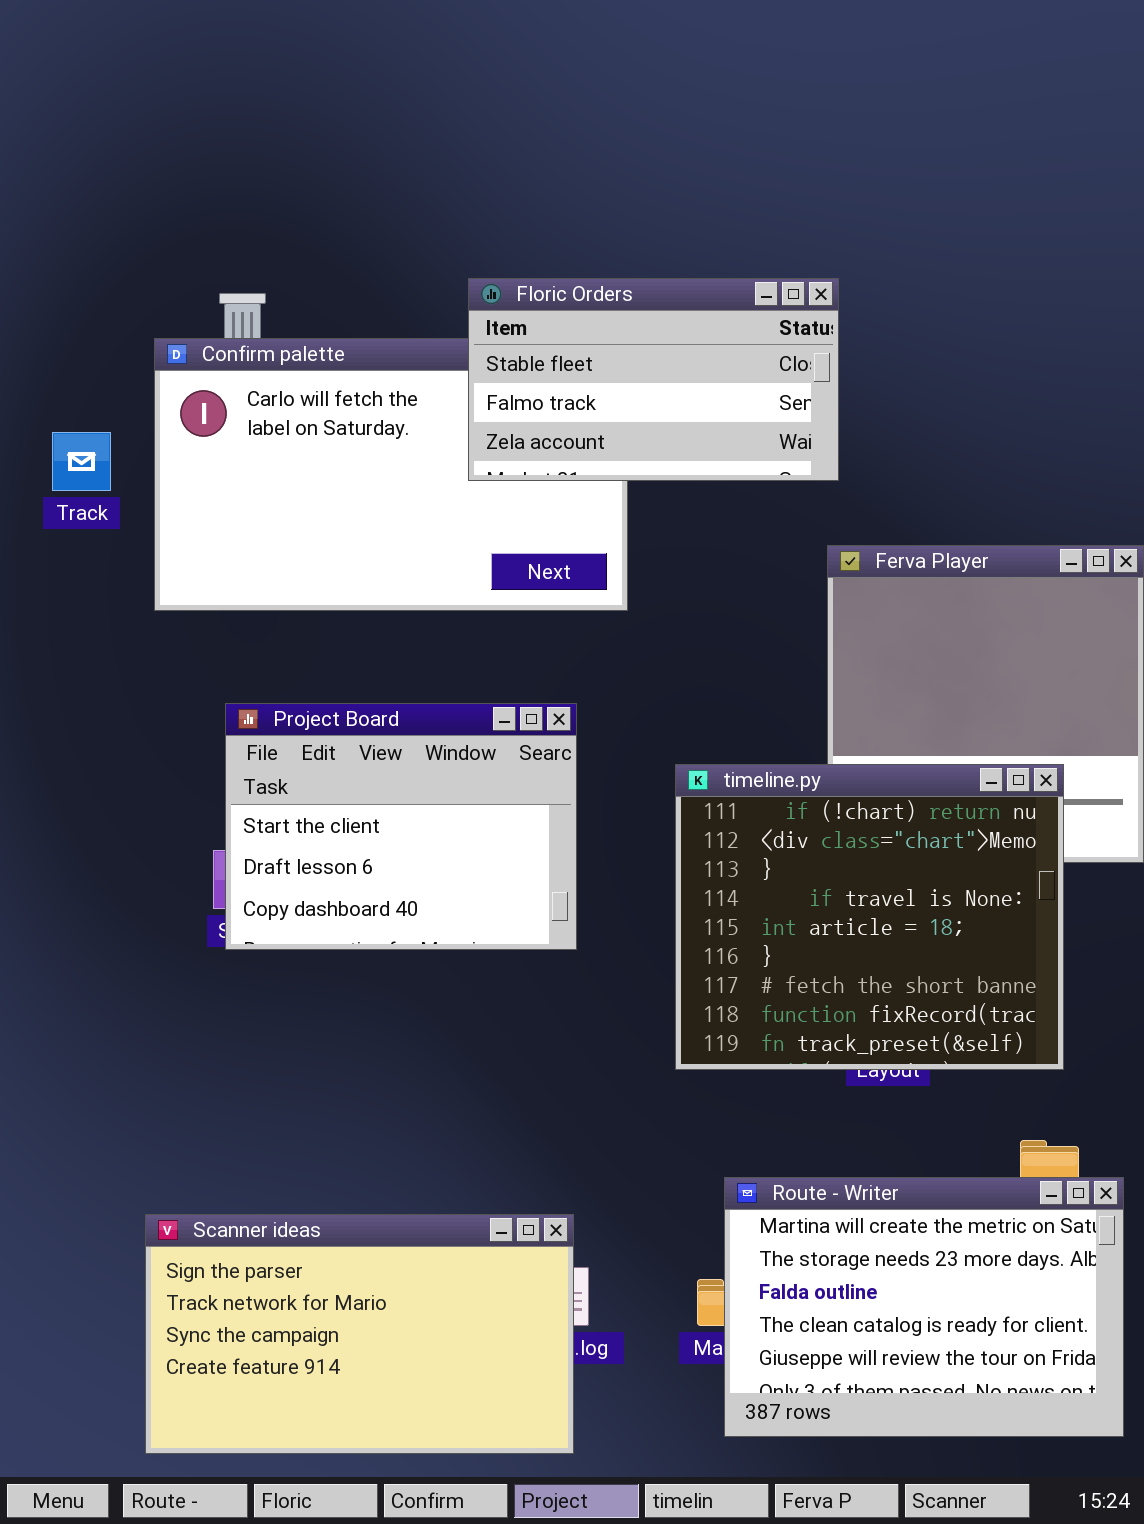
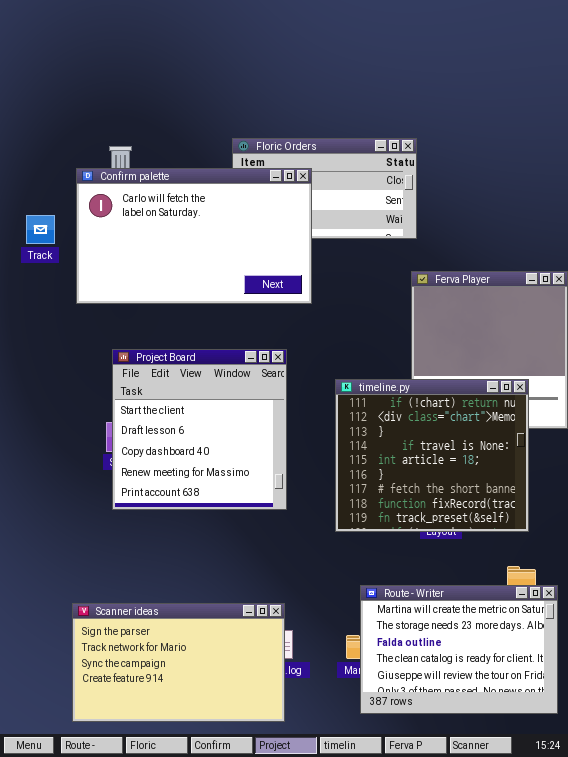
Confirm palette: [154,338,628,611] -> [76,168,312,304], raised
Project Board: [225,703,577,950] -> [112,349,287,510], resized

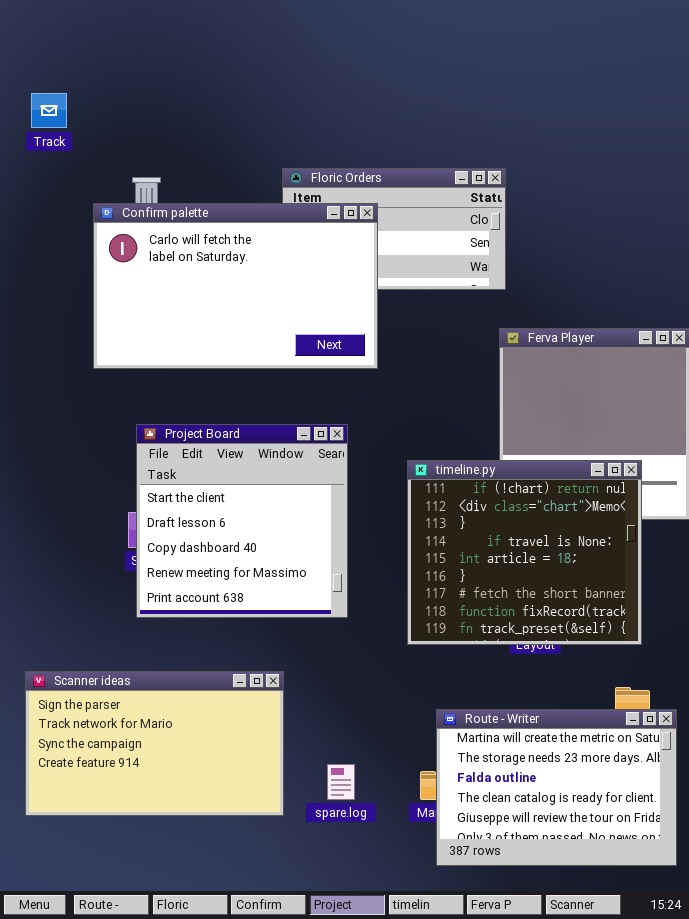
Track: [26,215,55,244] -> [31,93,67,128], moved
Scanner ideas: [72,603,285,722] -> [25,671,284,816], moved

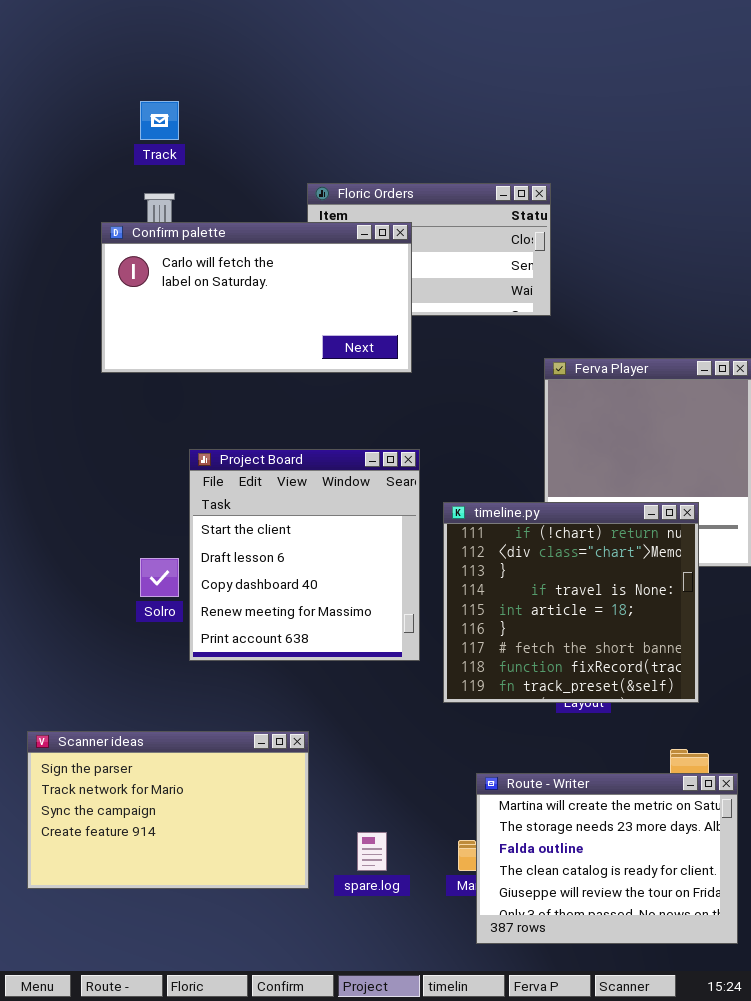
Track: [31,93,67,128] -> [140,101,179,140], moved
Confirm palette: [93,203,378,369] -> [101,222,412,373], resized
Project Board: [136,424,348,618] -> [189,449,420,661], moved

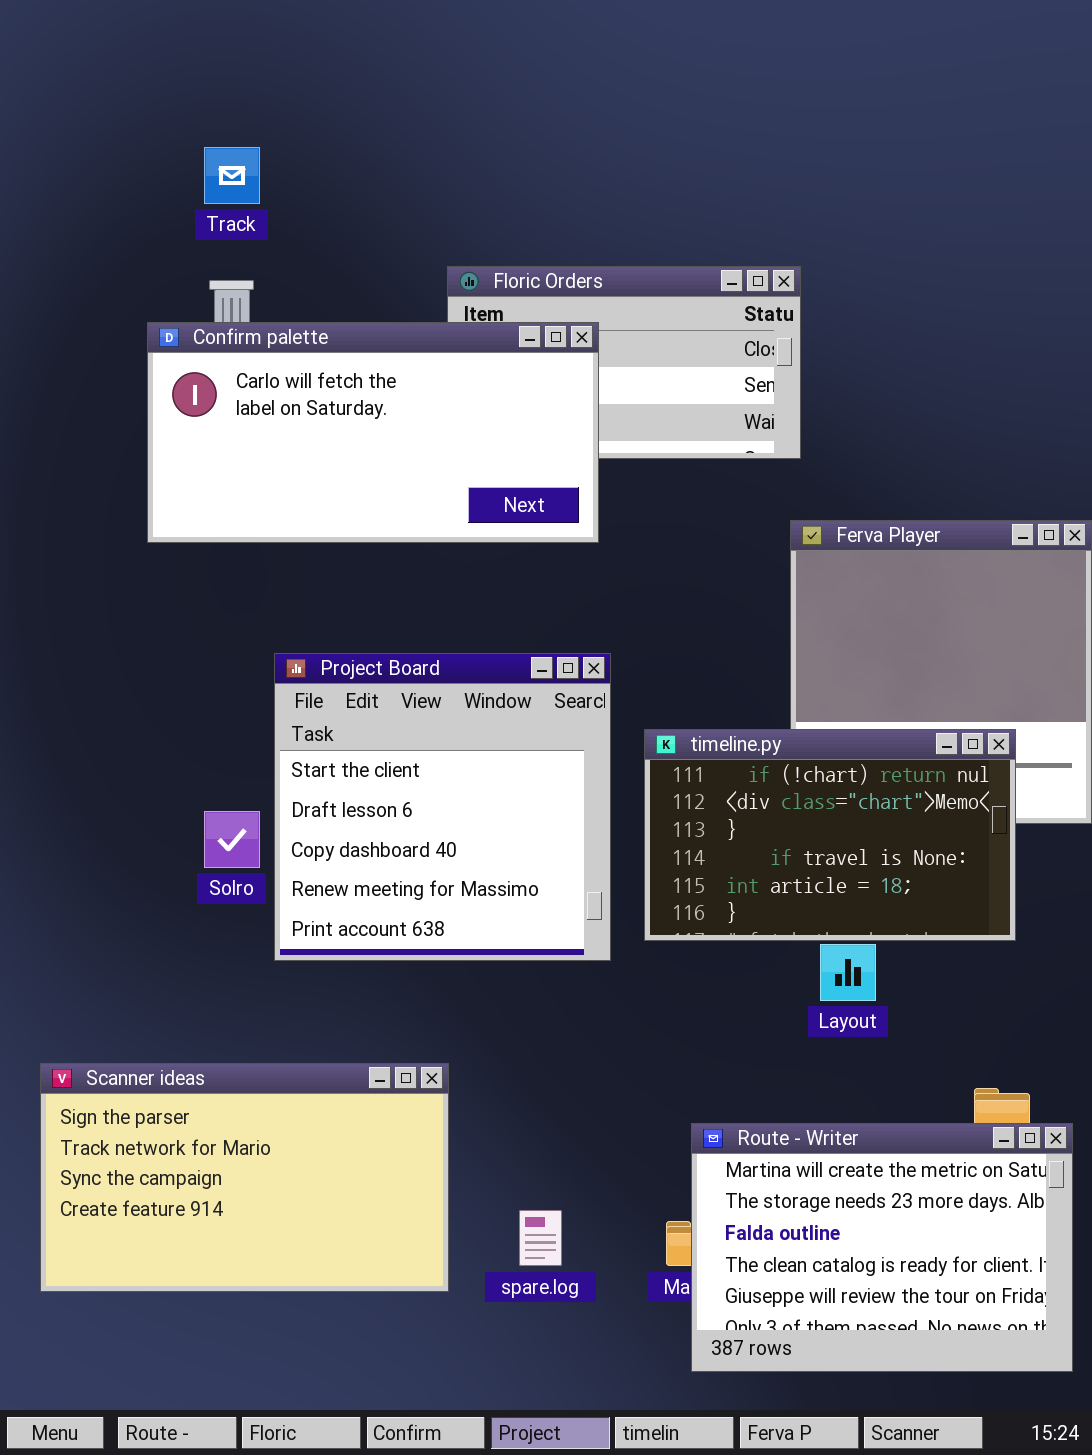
timeline.py: [443,502,699,703] -> [644,729,1016,941], resized

